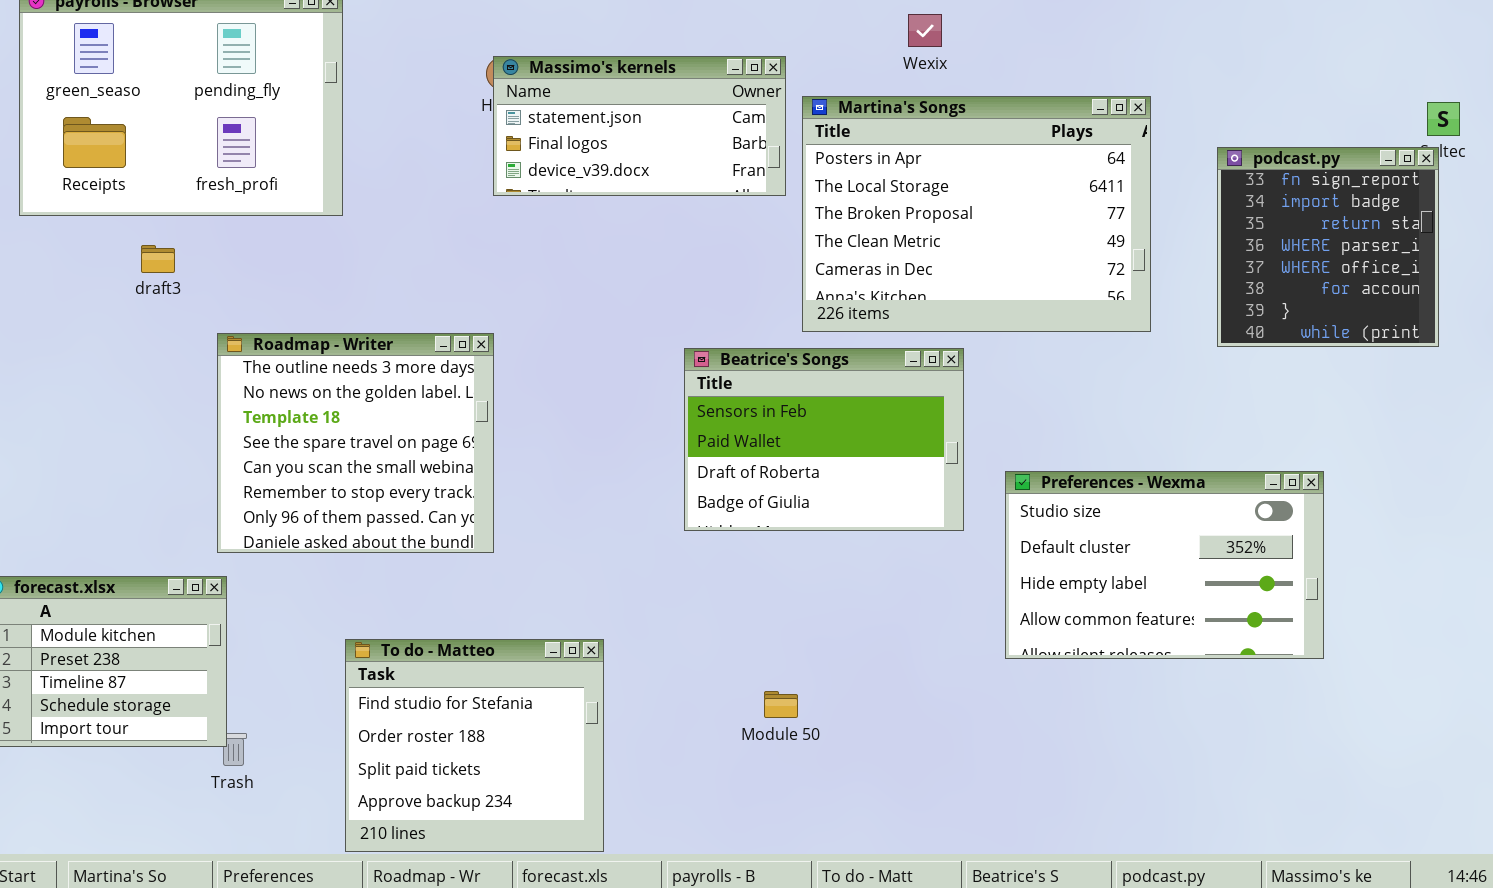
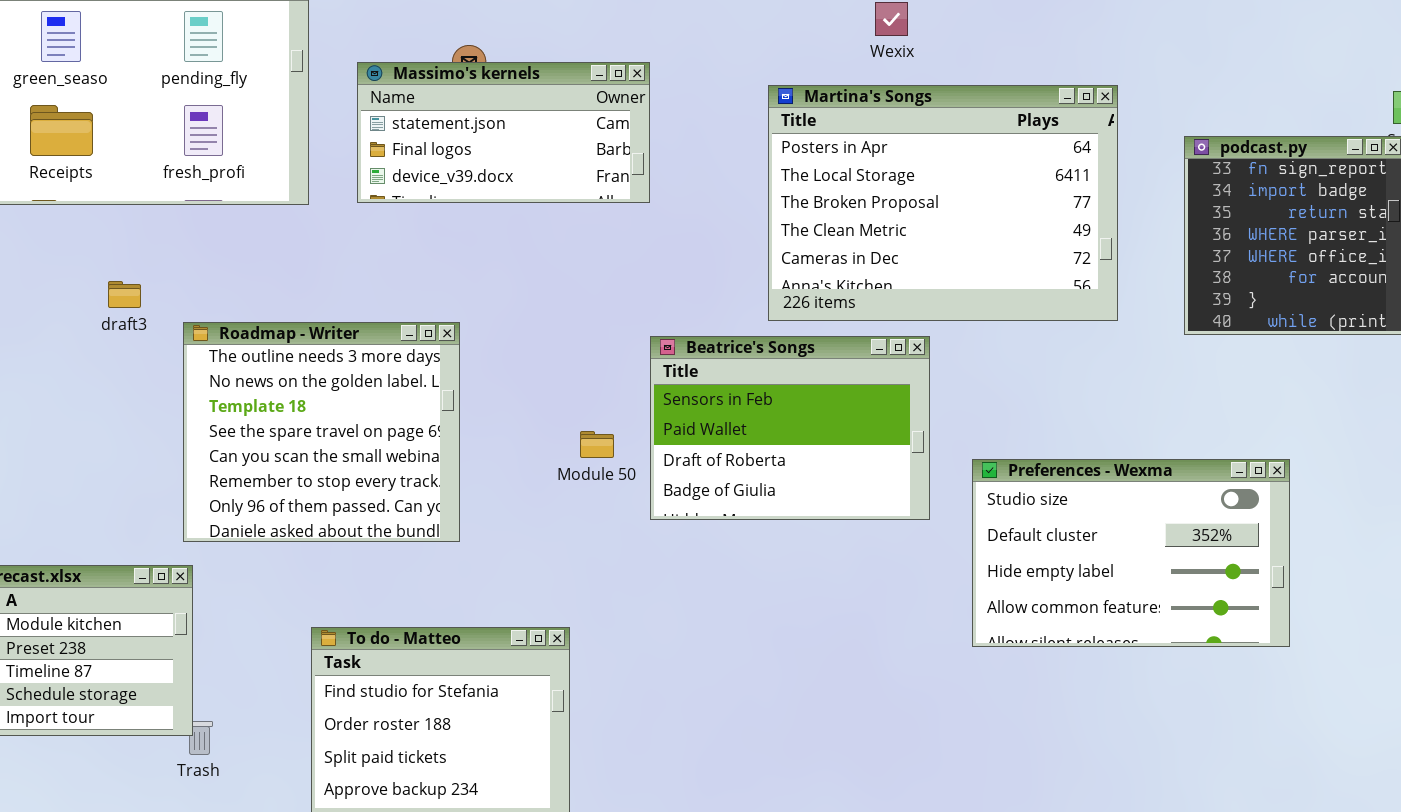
Massimo's kernels: [493,56,786,196] -> [357,62,650,203], moved
draft3: [141,245,175,273] -> [108,281,141,308], moved
Module 50: [764,691,798,718] -> [580,431,614,458], moved

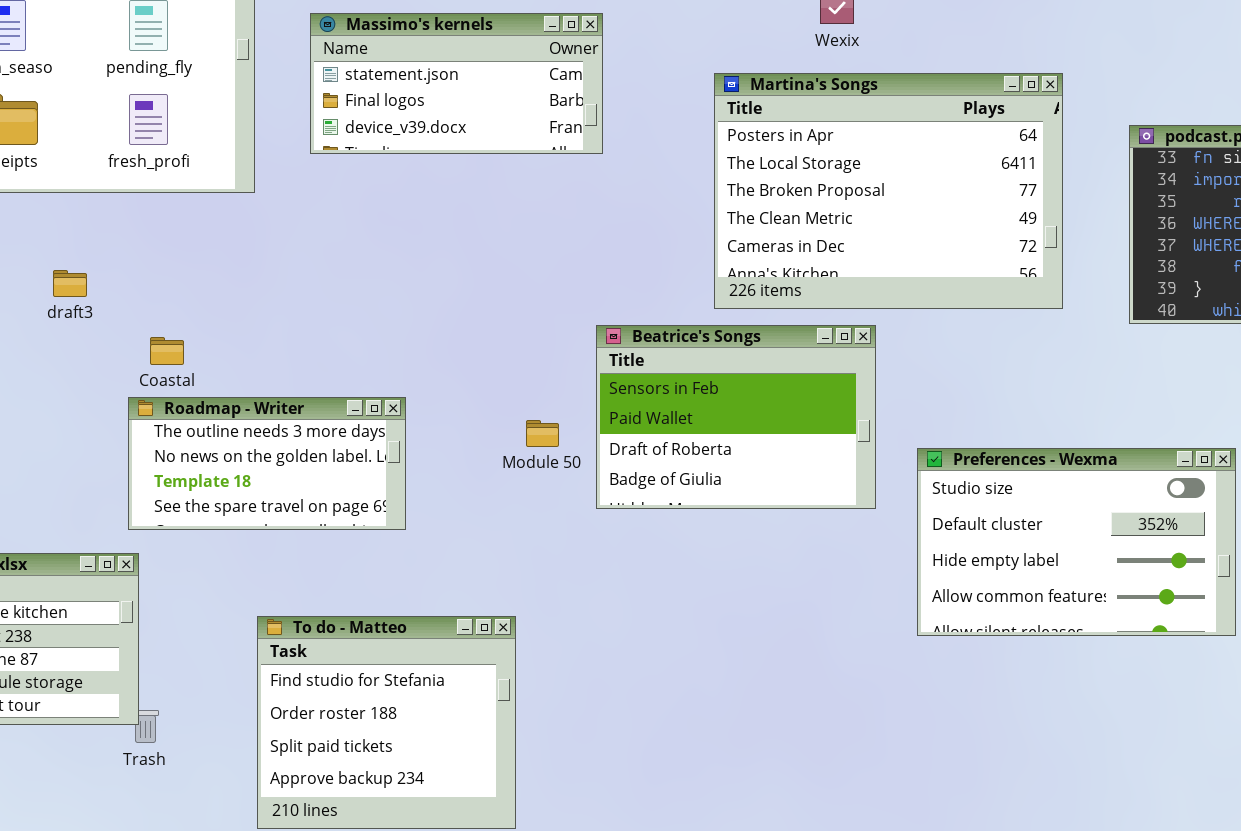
Massimo's kernels: [357,62,650,203] -> [310,13,603,154], moved
Roadmap - Writer: [183,322,460,542] -> [128,397,406,530], resized

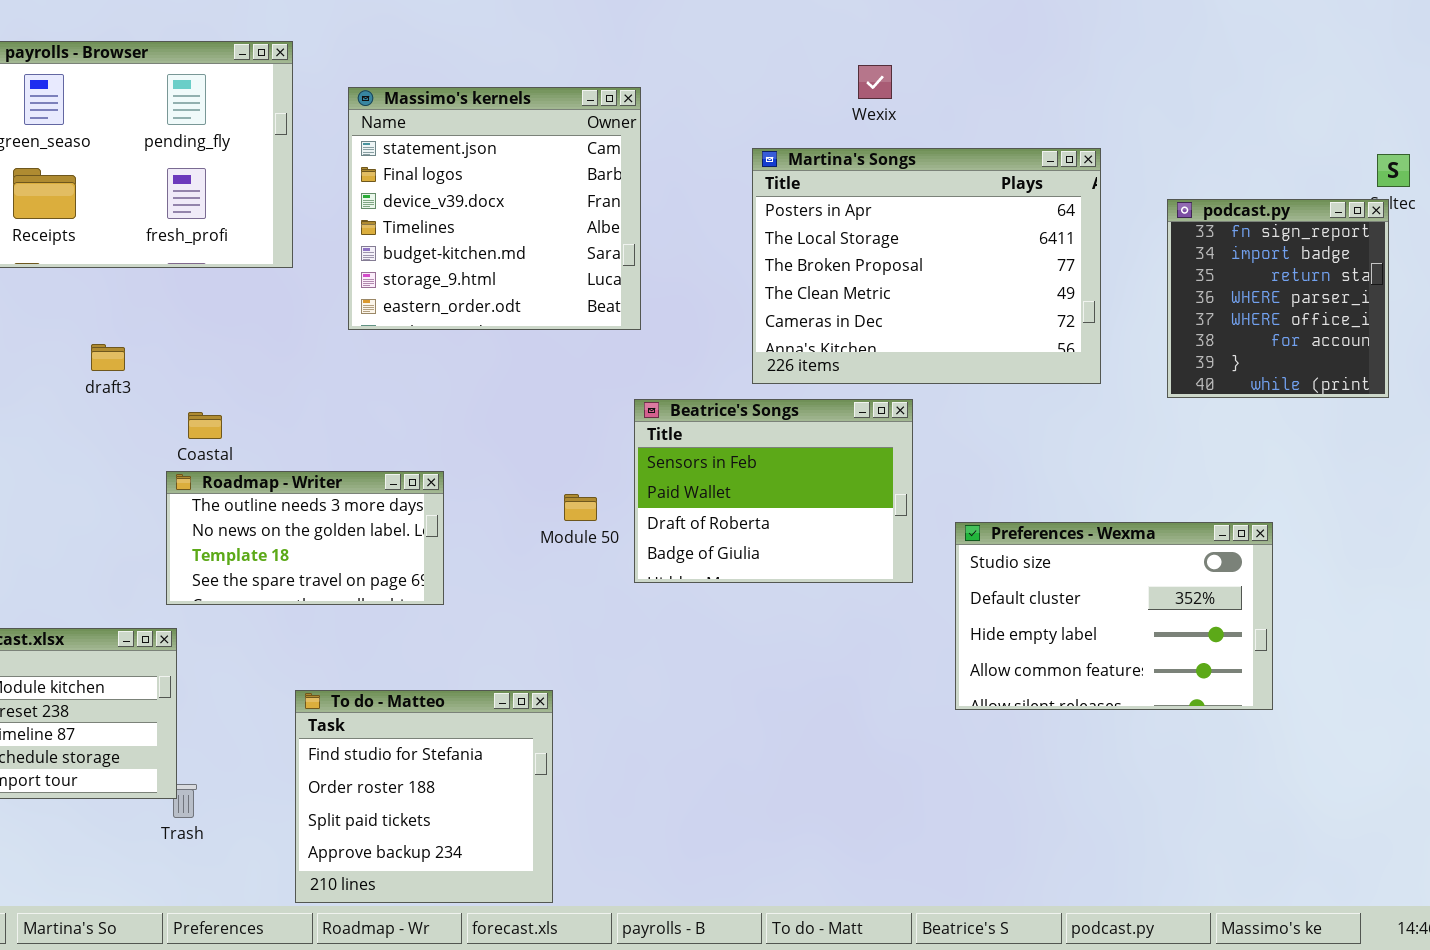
Massimo's kernels: [310,13,603,154] -> [348,87,641,330], resized

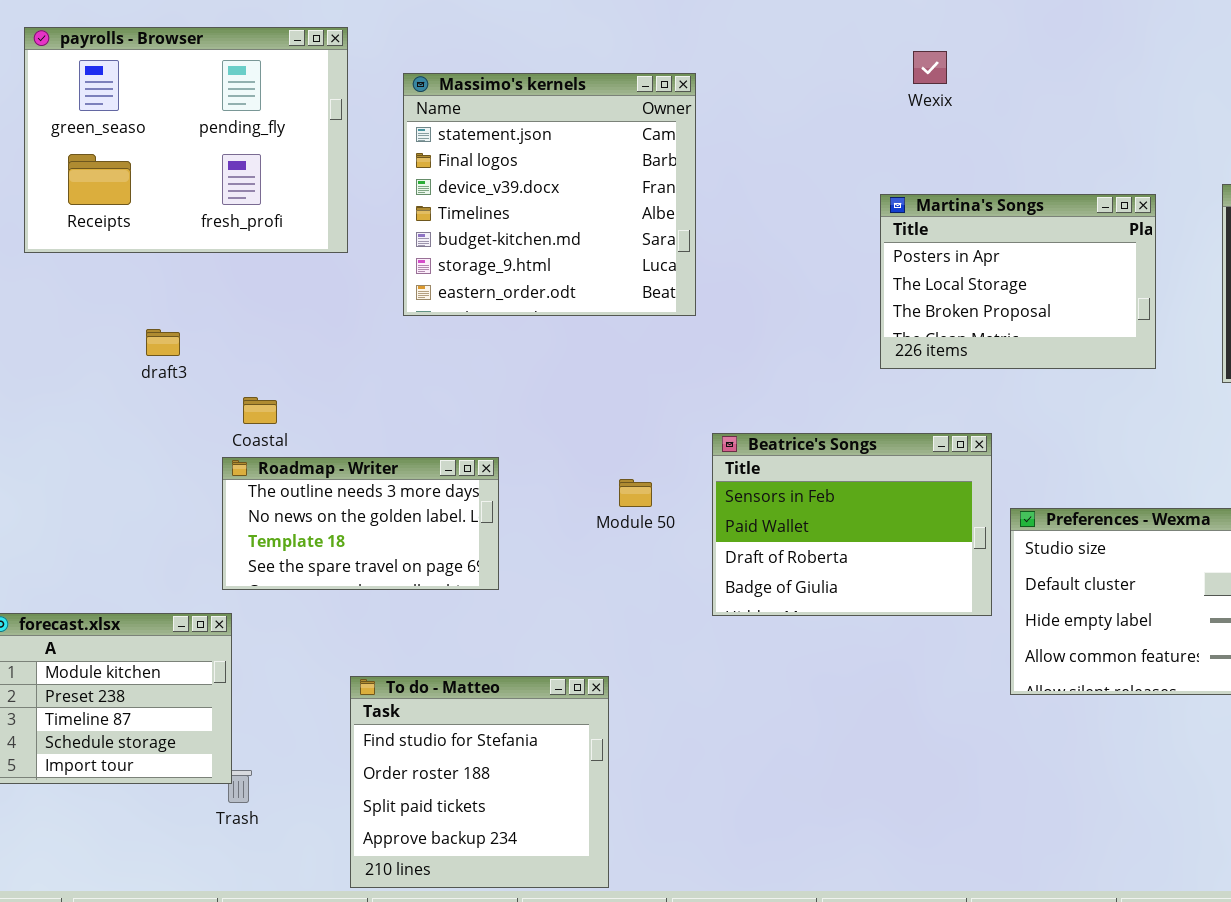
Martina's Songs: [752,148,1101,384] -> [880,194,1156,369], resized
Beatrice's Songs: [634,399,913,583] -> [712,433,992,616], moved

